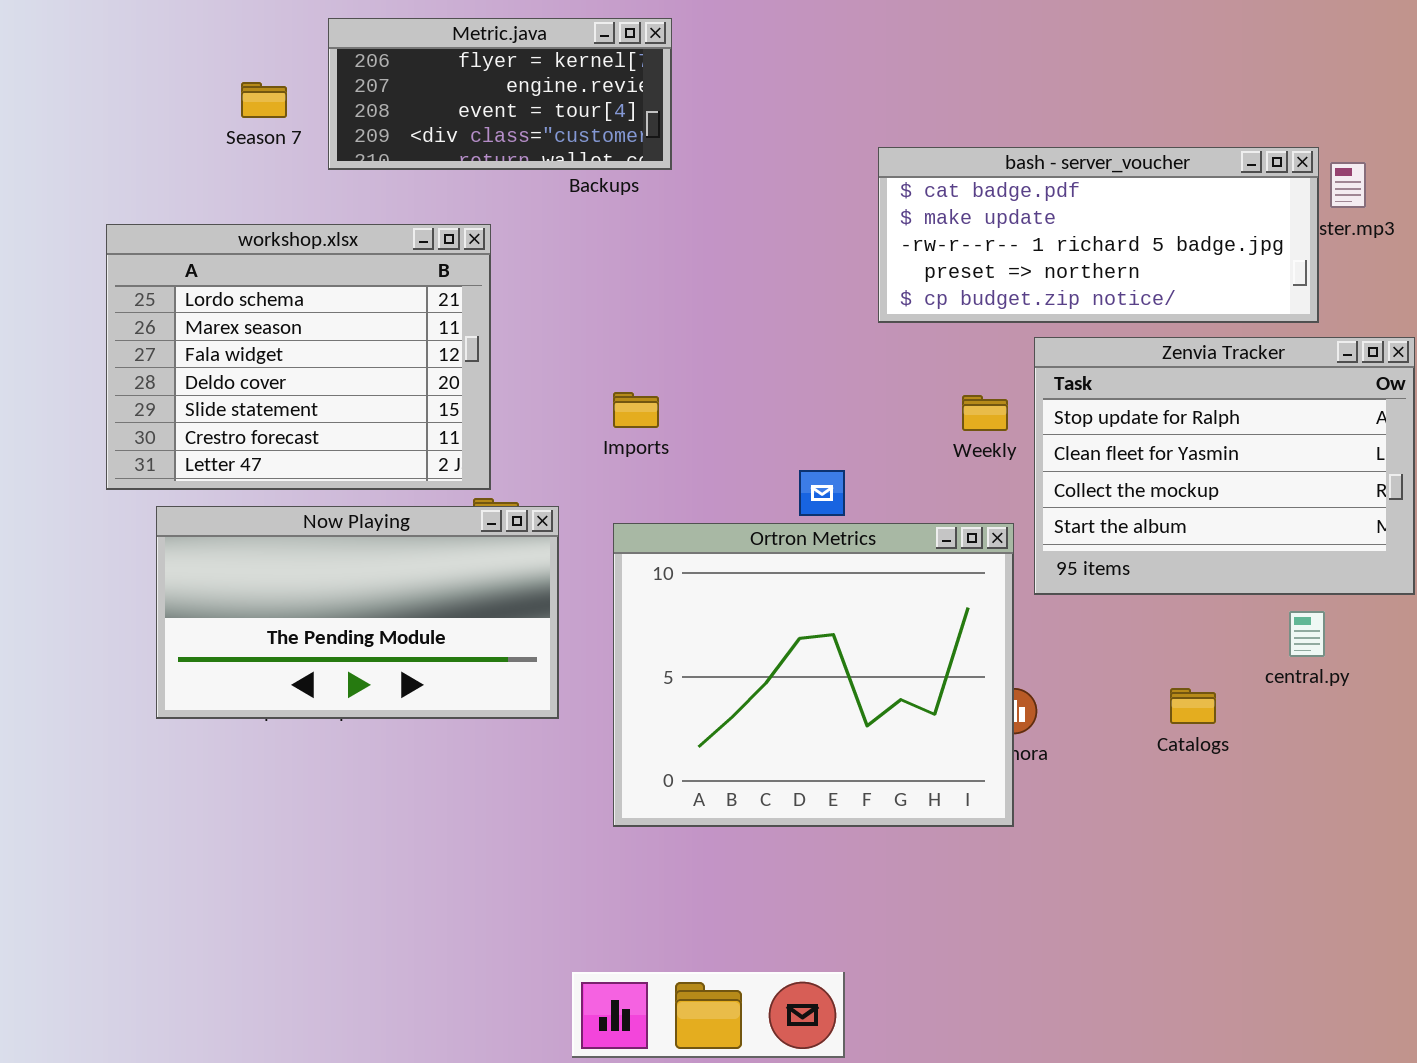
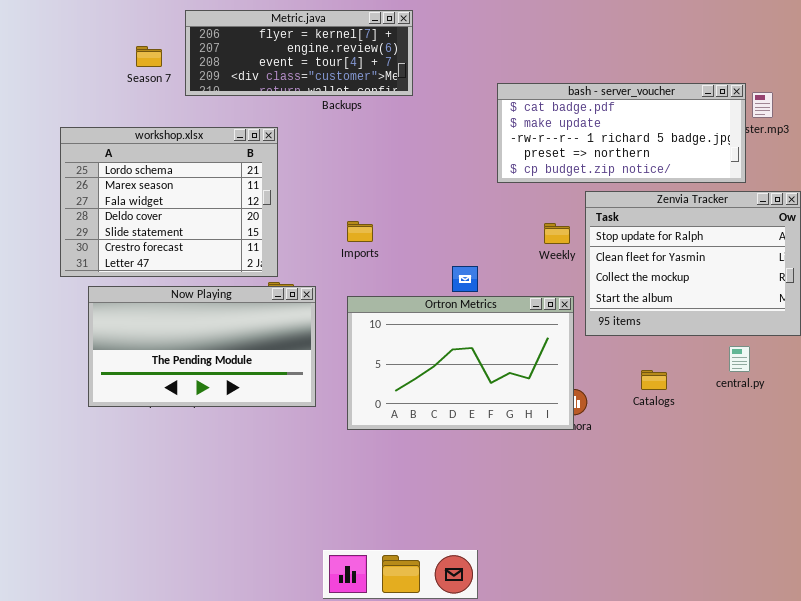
Metric.java: [328,18,672,170] -> [185,10,413,96], resized
Ortron Metrics: [613,523,1014,827] -> [347,296,574,430], resized
Catalogs: [1170,688,1216,724] -> [641,370,667,390], moved

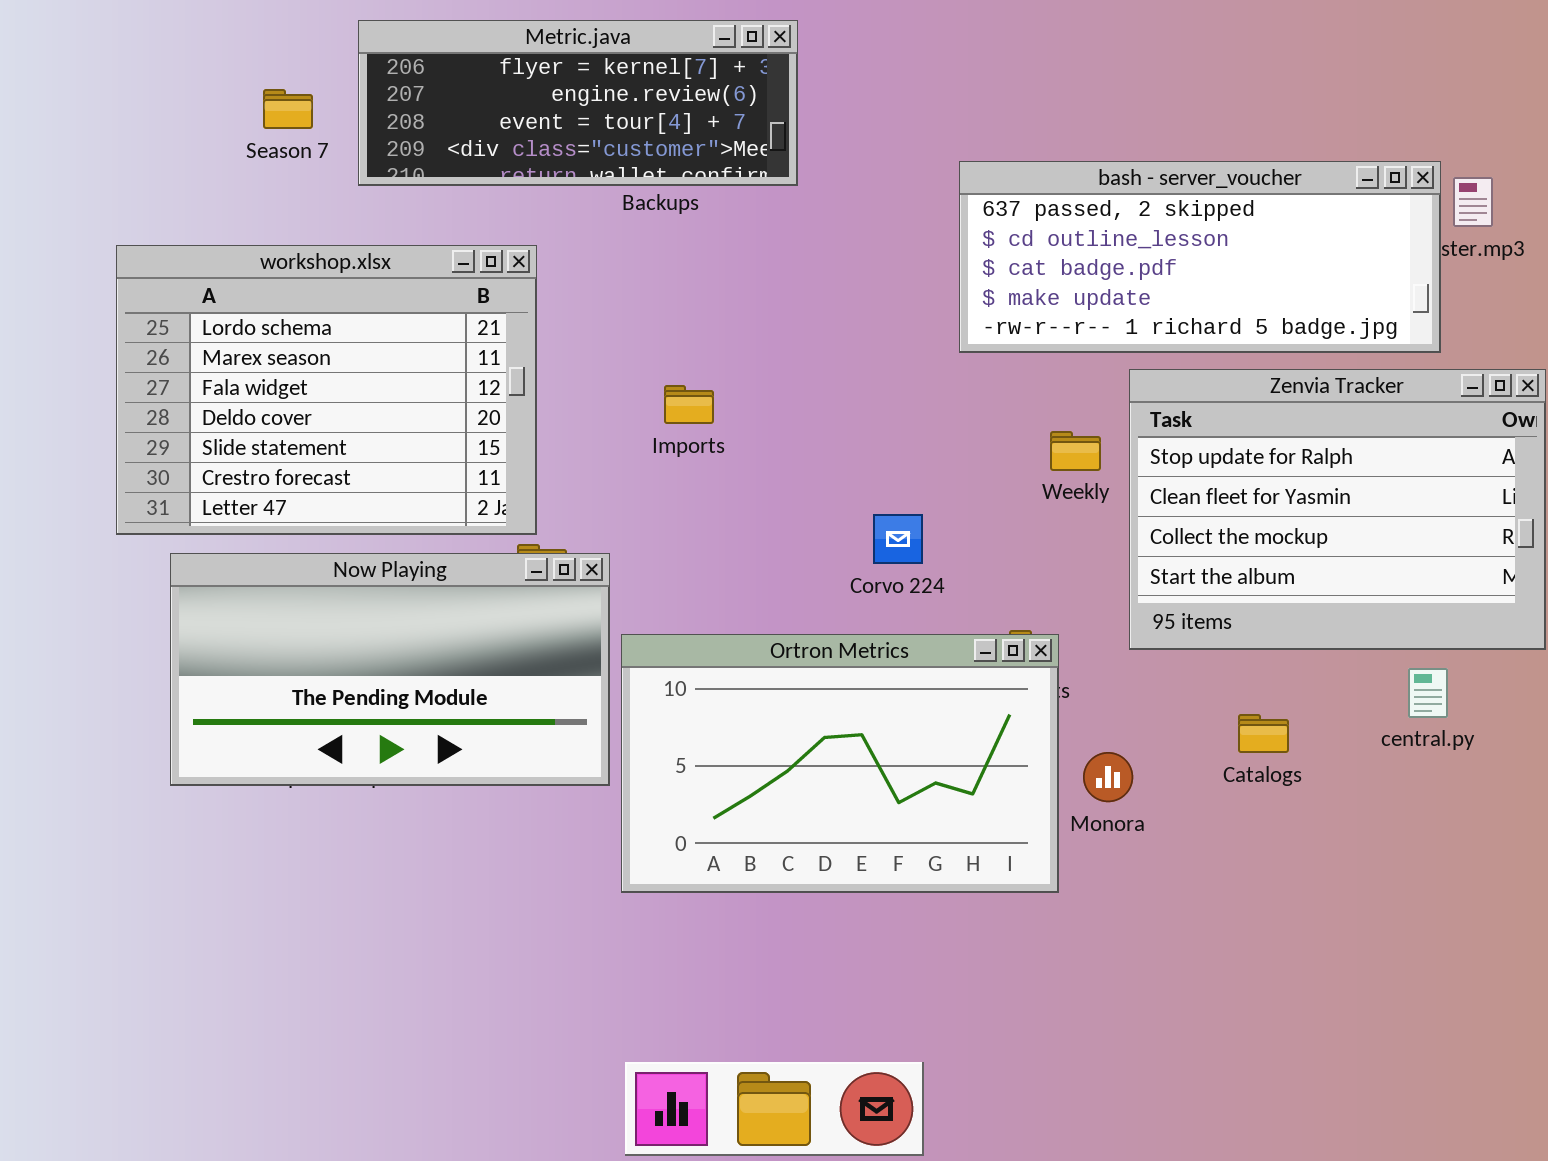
bash - server_voucher: [497,83,746,183] -> [959,161,1441,353], scrolled up 2 rows
Imports: [347,221,373,242] -> [664,385,714,424], moved
Ortron Metrics: [347,296,574,430] -> [621,634,1059,893], moved

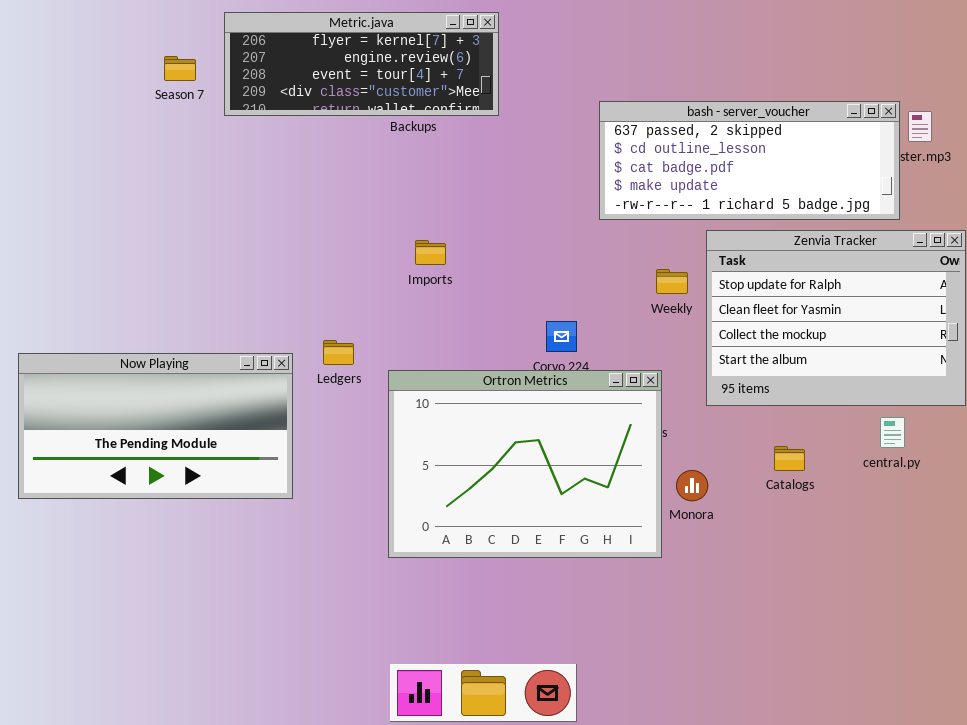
workshop.xlsx: [116,245,537,535] -> none, closed
Now Playing: [170,553,610,786] -> [18,353,293,499], moved
Ortron Metrics: [621,634,1059,893] -> [388,370,662,558], resized

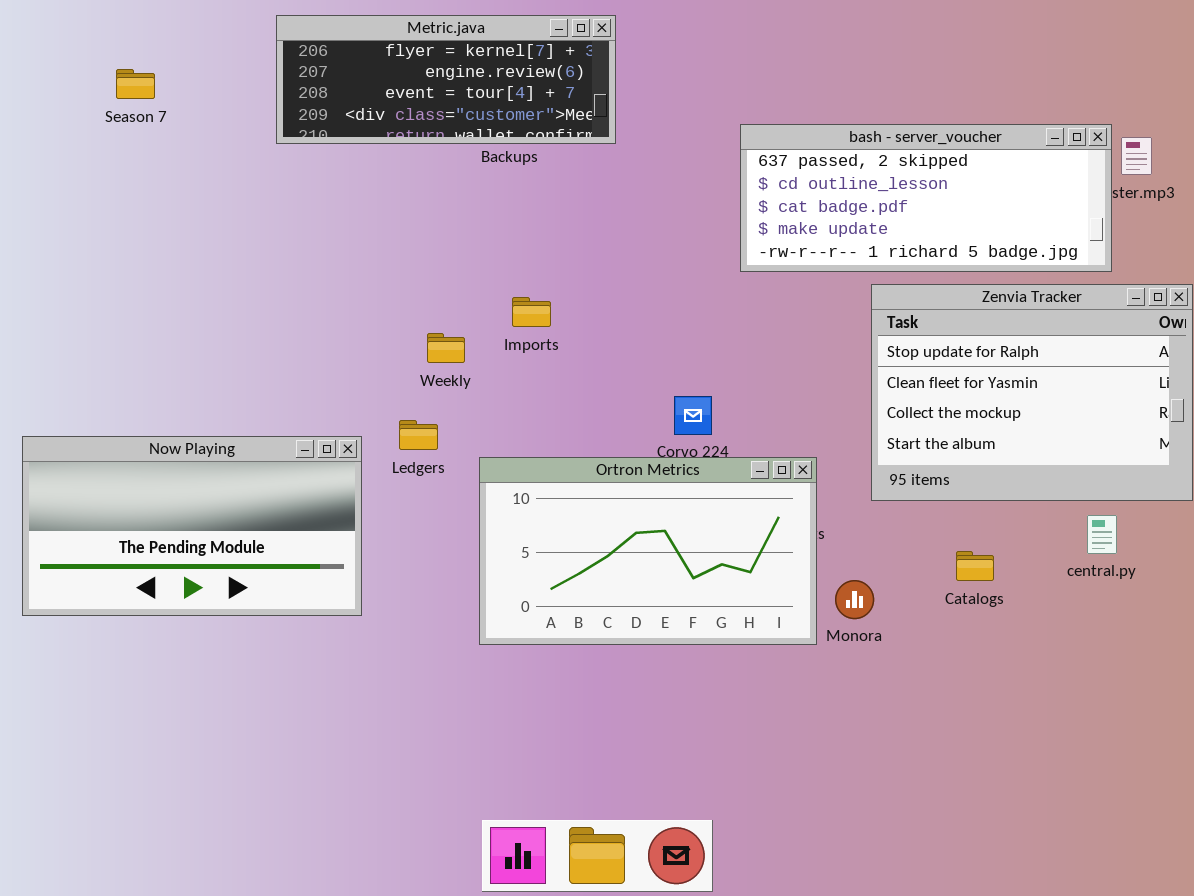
Season 7: [164,56,196,81] -> [116,69,155,99], moved
Weekly: [656,269,688,294] -> [427,333,465,363], moved
Ortron Metrics: [388,370,662,558] -> [479,457,817,645], resized

